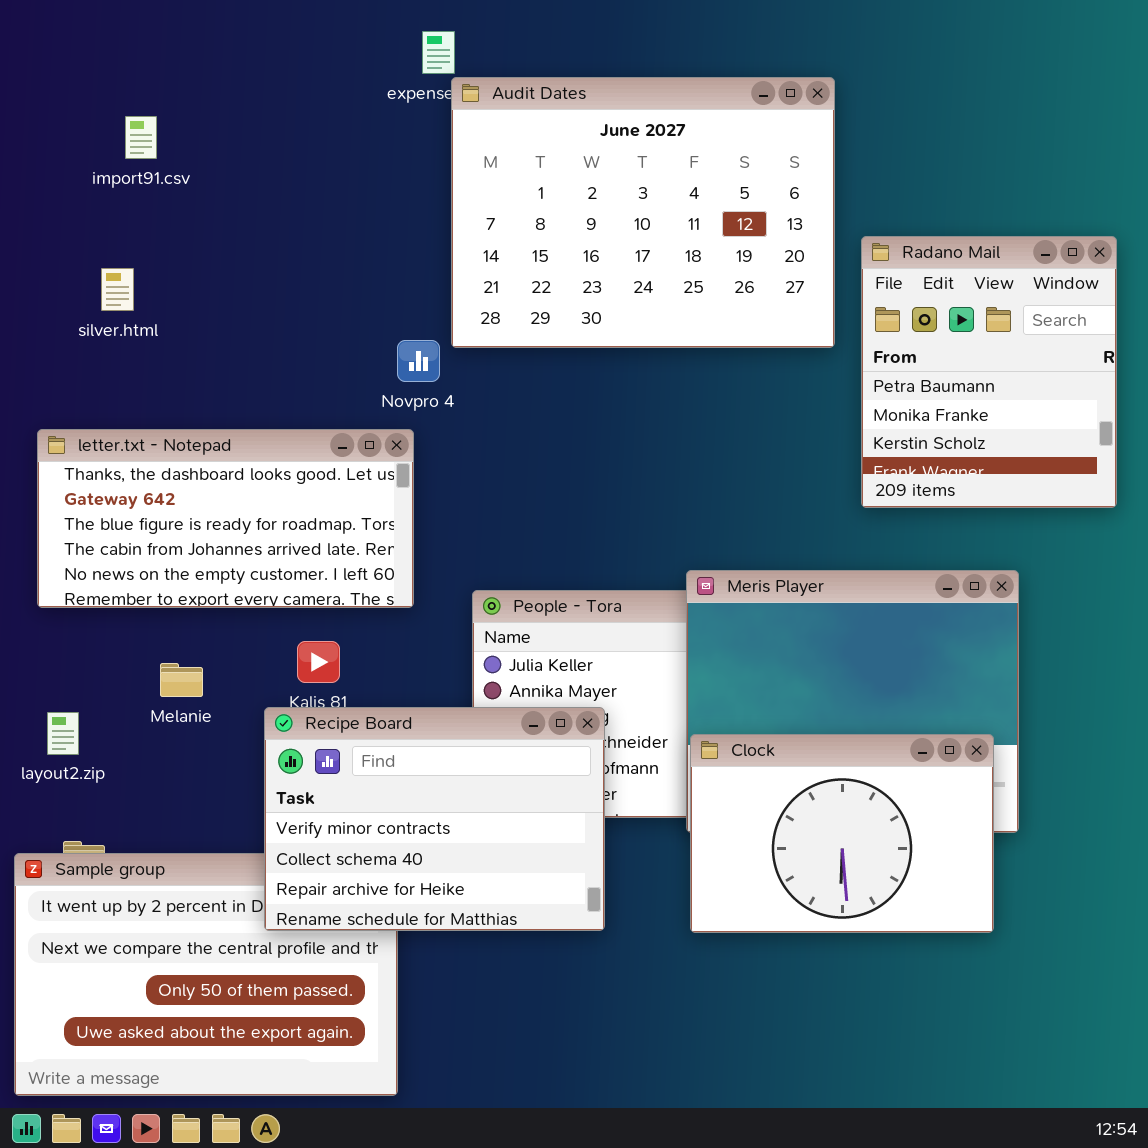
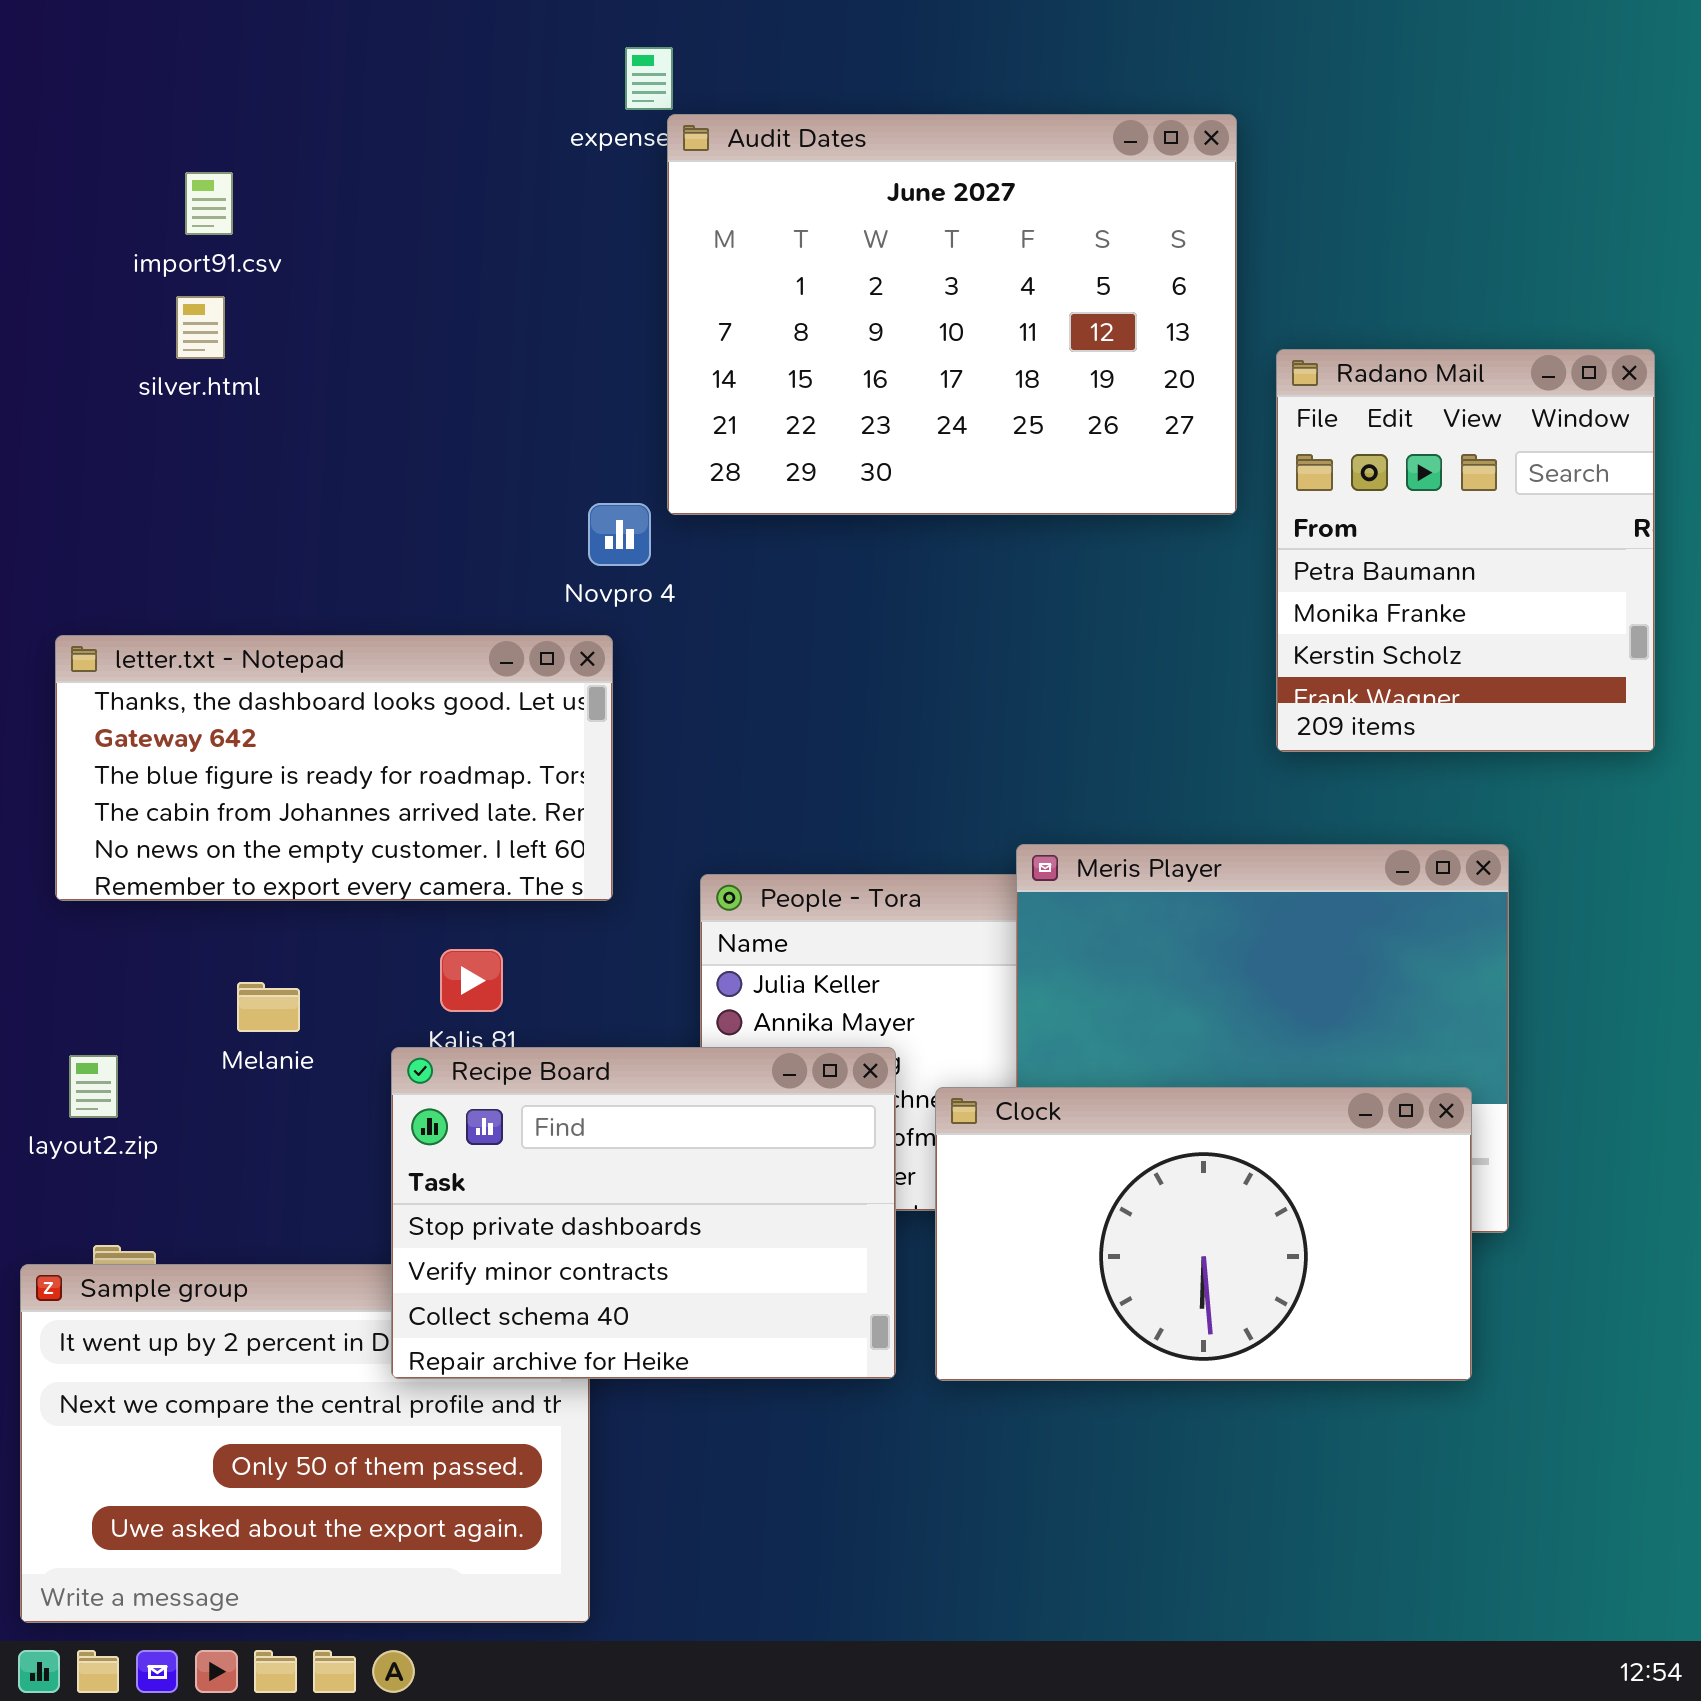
silver.html: [101,268,134,311] -> [176,296,225,359], moved
Recipe Board: [264,707,605,931] -> [391,1047,896,1379], scrolled up 1 row
Clock: [690,734,994,933] -> [935,1087,1472,1381], resized

